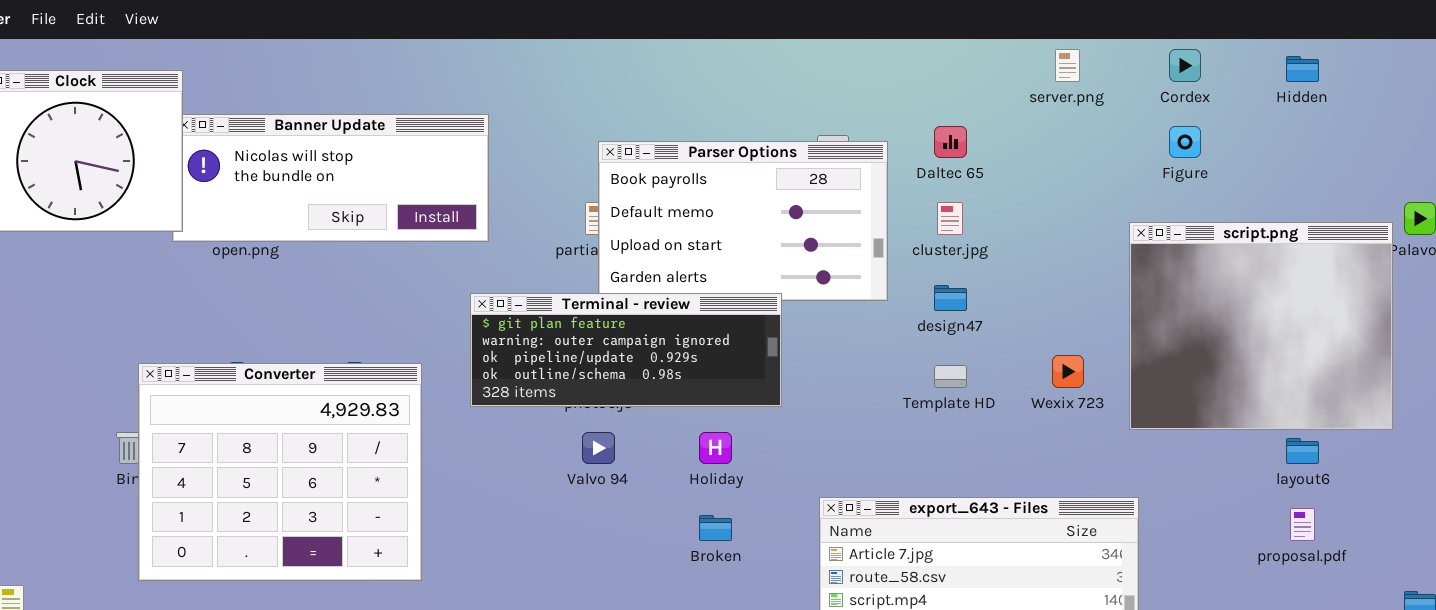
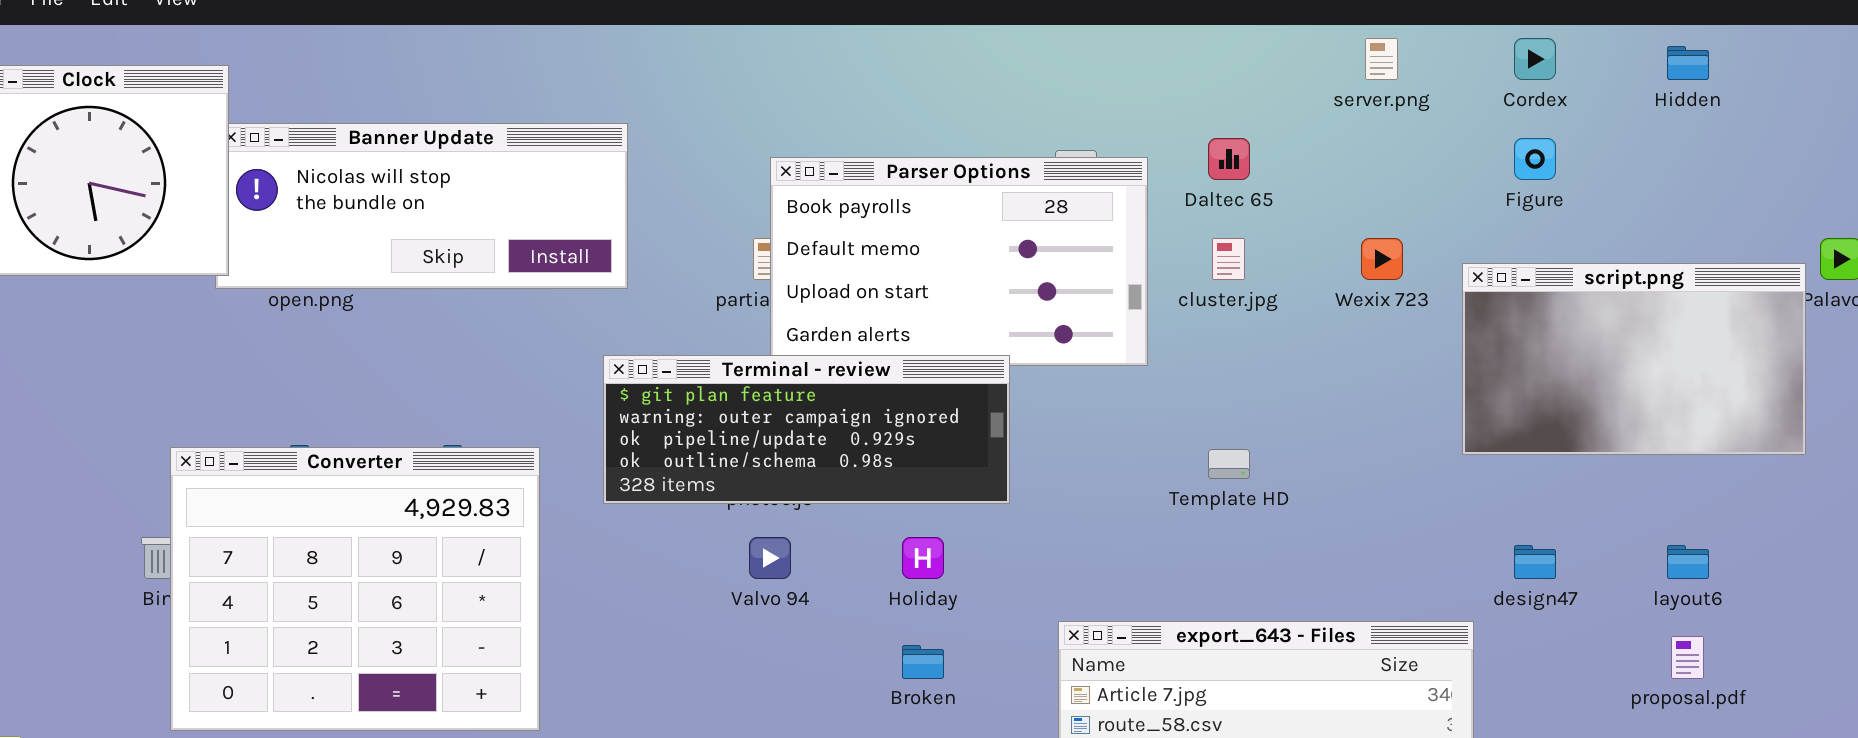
script.png: [1129,222,1393,430] -> [1462,263,1806,455], resized
design47: [934,285,967,311] -> [1514,545,1556,579], moved
Wexix 723: [1052,355,1084,388] -> [1361,238,1403,280], moved

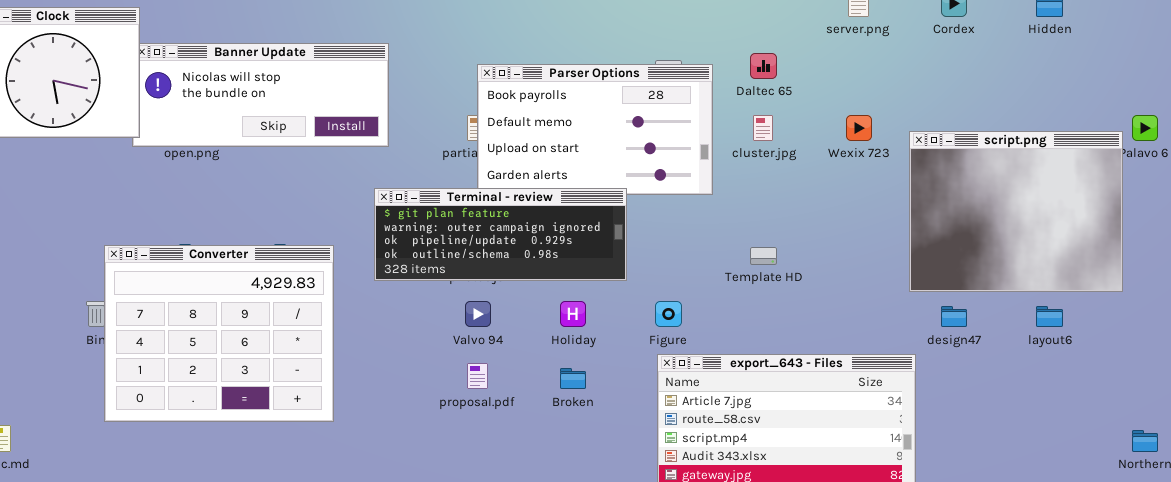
Figure: [1514,138,1556,180] -> [655,301,682,327], moved
script.png: [1462,263,1806,455] -> [909,131,1123,292], resized
proposal.pdf: [1671,636,1704,679] -> [467,363,488,389], moved

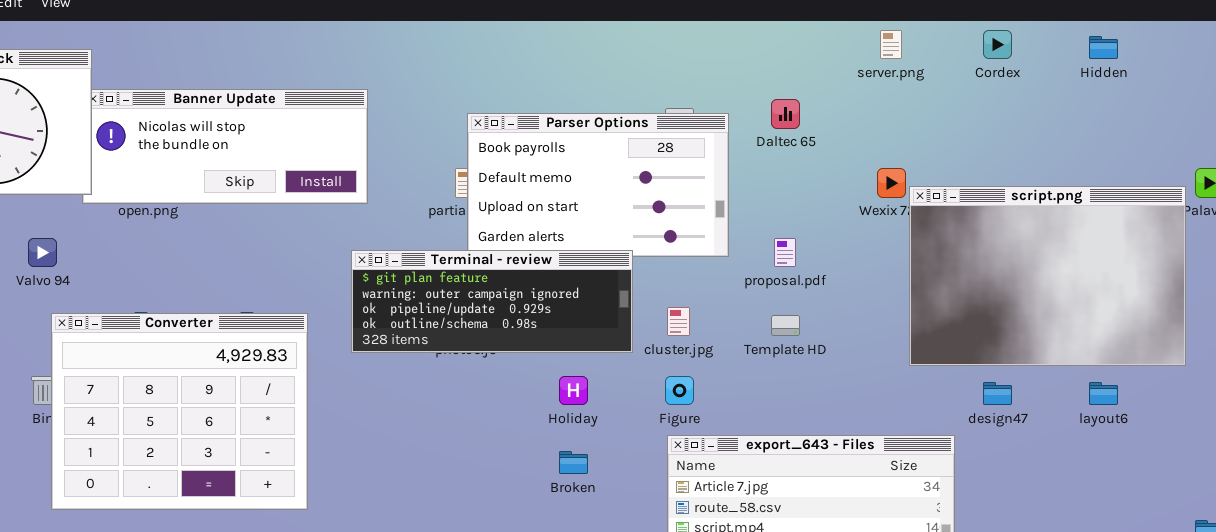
cluster.jpg: [753,115,773,141] -> [667,307,690,336], moved
script.png: [909,131,1123,292] -> [909,186,1186,366], resized
Valvo 94: [465,301,491,327] -> [28,238,57,267], moved
proposal.pdf: [467,363,488,389] -> [774,238,796,267], moved

